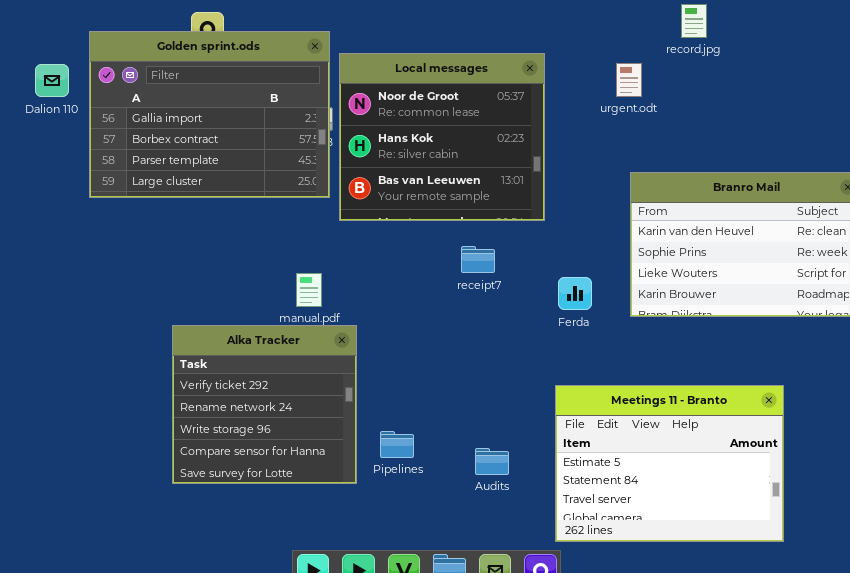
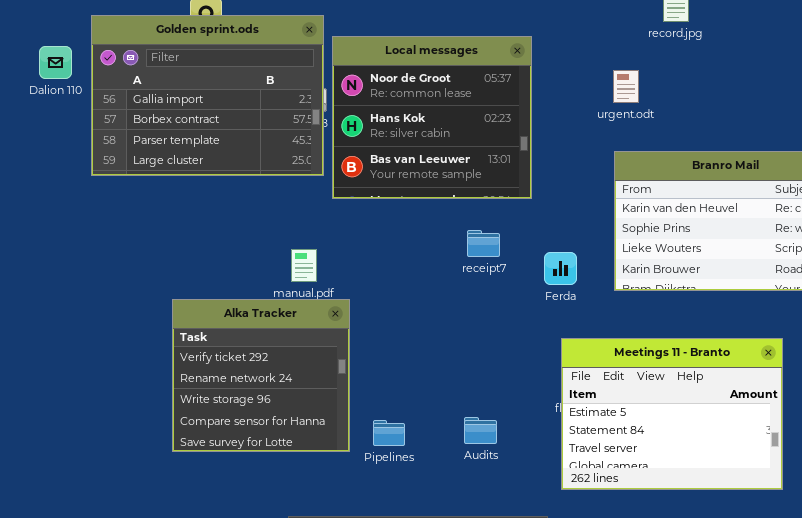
urgent.odt: [616,63,642,97] -> [613,70,639,103], moved
receipt7: [461,246,495,273] -> [467,230,500,257], moved
Meetings 11 - Branto: [555,385,784,542] -> [561,338,783,490], moved
Pipelines: [380,431,414,458] -> [373,420,405,446], moved

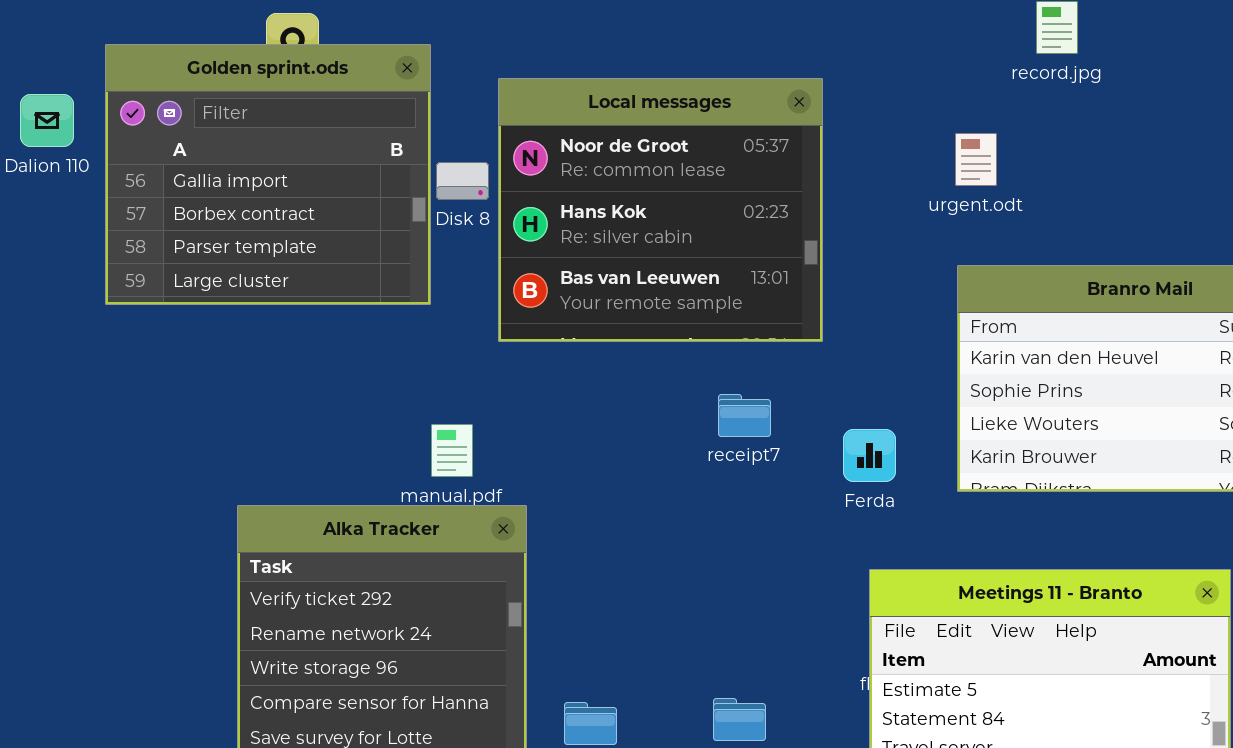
Golden sprint.ods: [91,15,324,176] -> [105,44,431,305], resized

